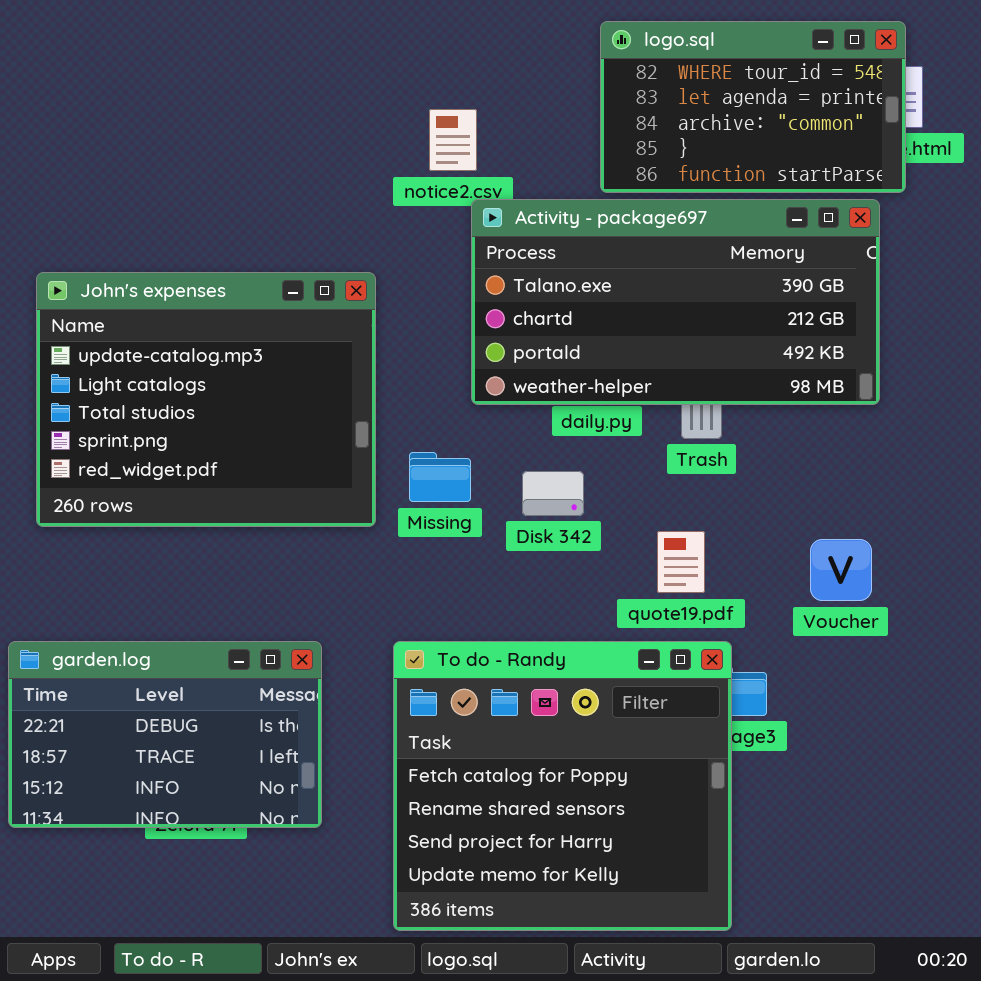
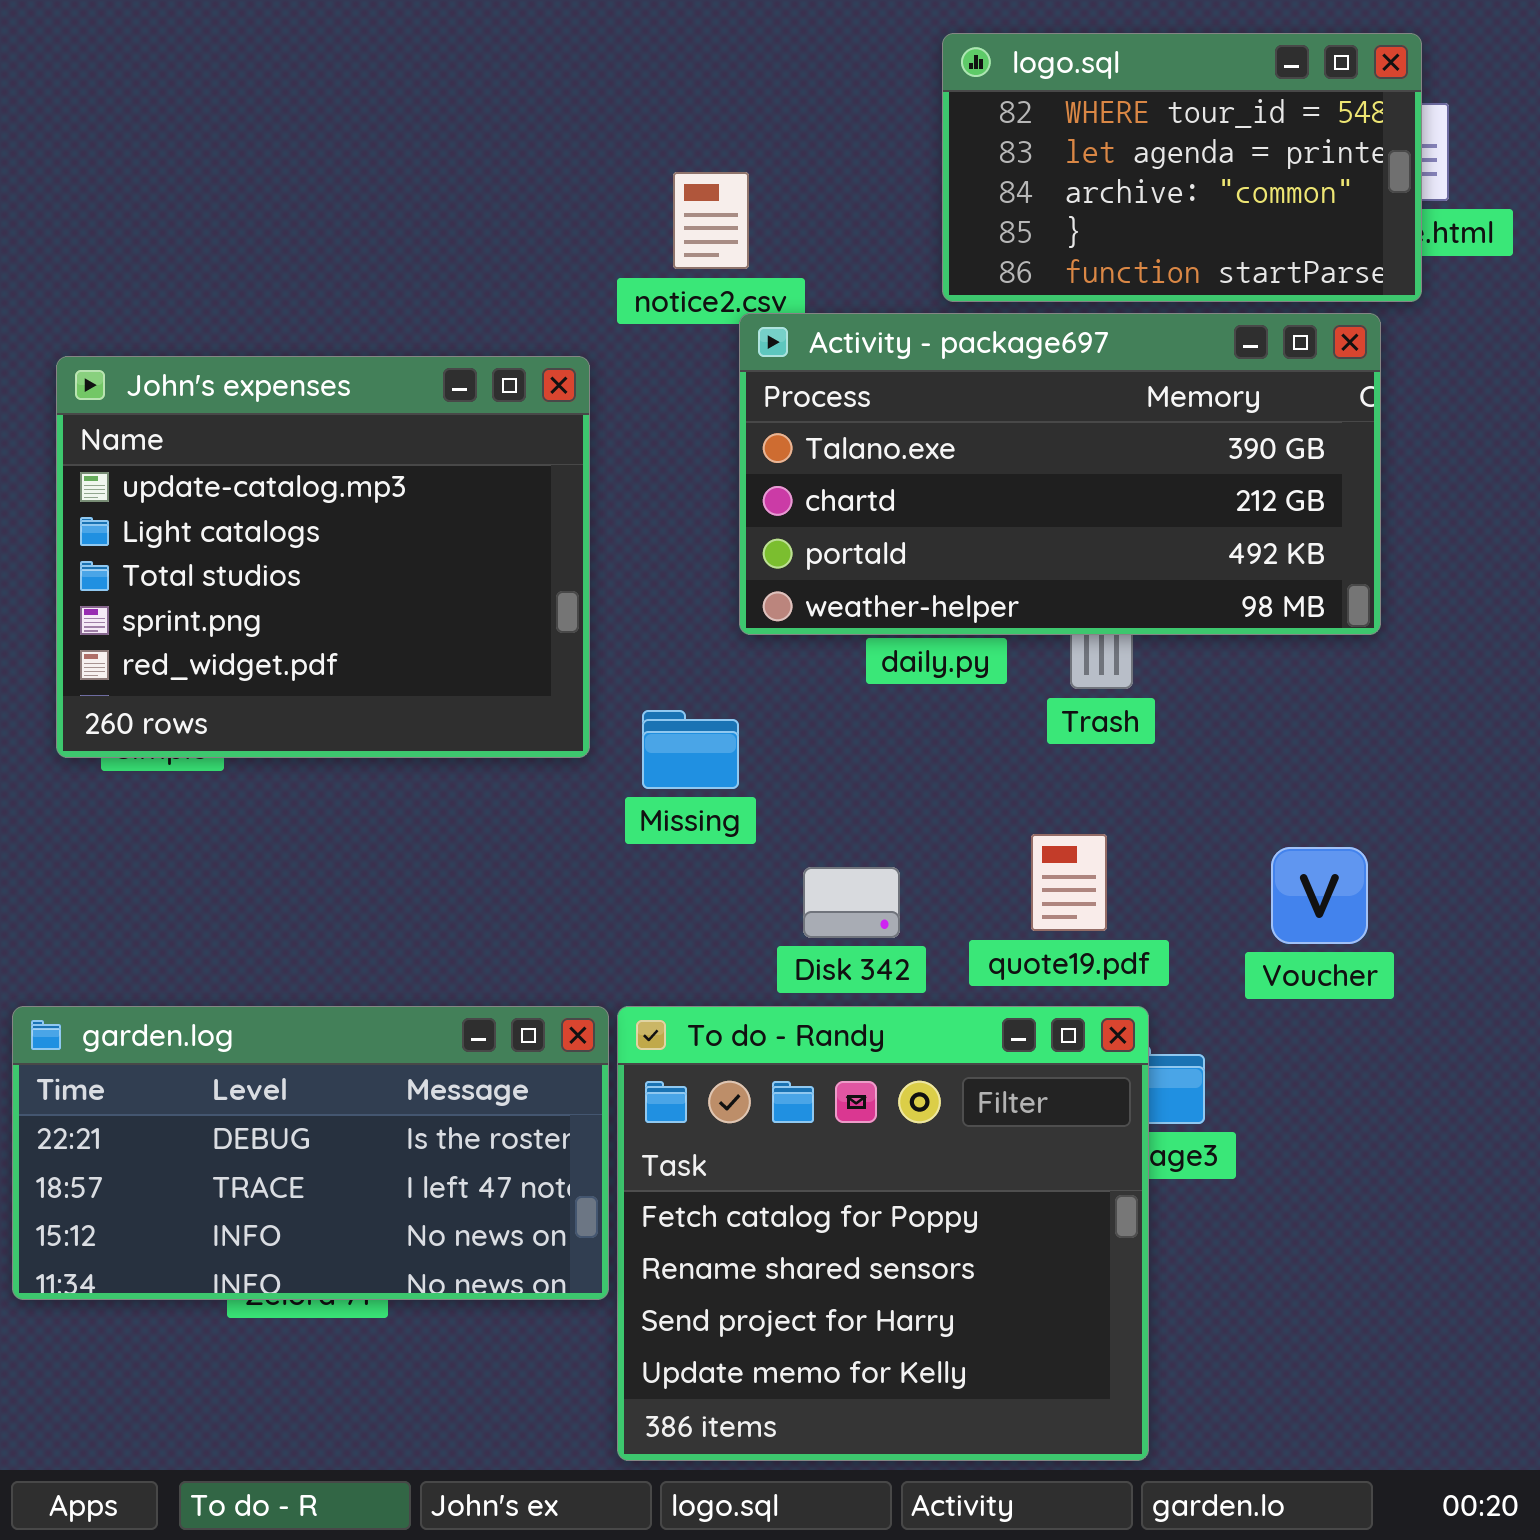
John's expenses: [36,272,376,527] -> [56,356,590,758], moved
Disk 342: [522,471,584,516] -> [803,867,900,938], moved
garden.log: [8,641,322,828] -> [12,1006,609,1300], resized

